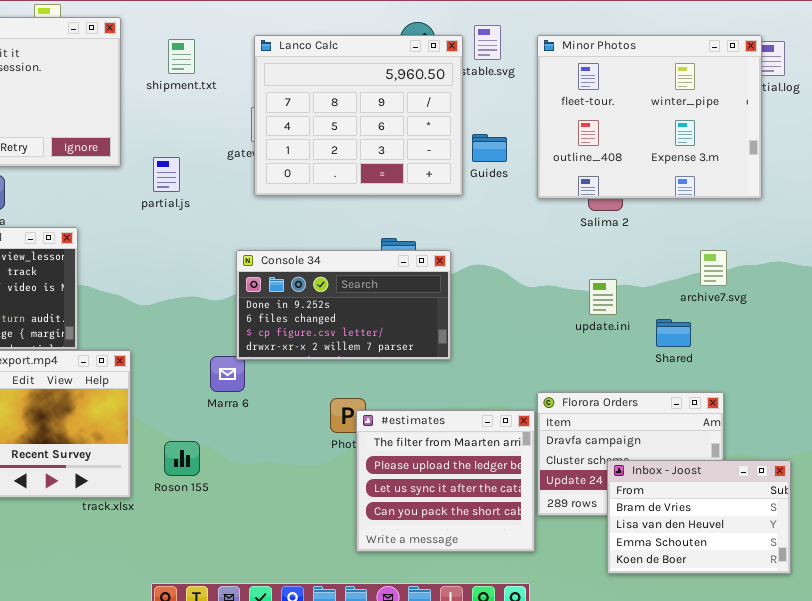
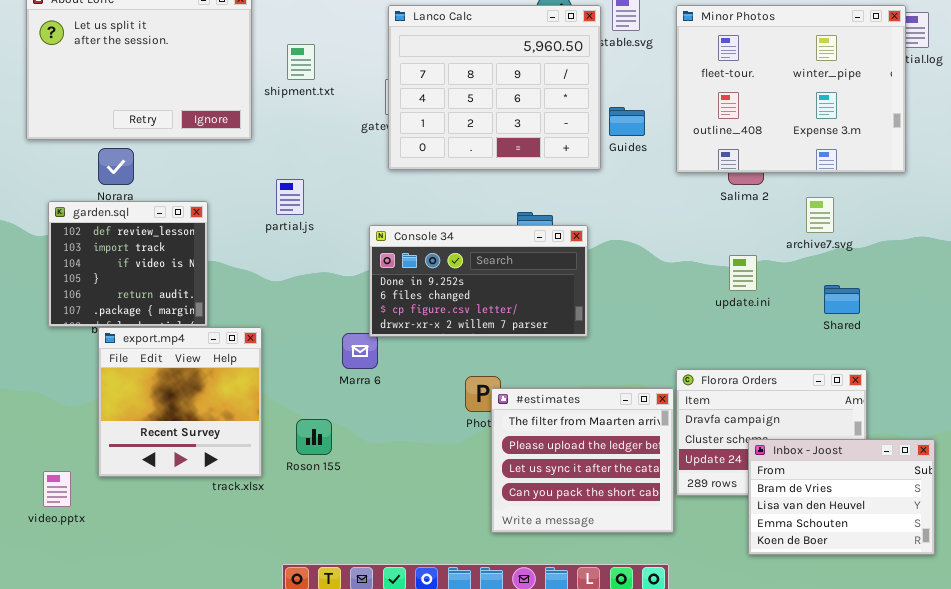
shipment.txt: [168,39,195,74] -> [287,44,315,80], moved
partial.js: [153,157,180,192] -> [276,179,304,215], moved
archive7.svg: [700,250,727,286] -> [806,197,834,233], moved
Shared: [656,319,691,347] -> [824,285,860,314], moved

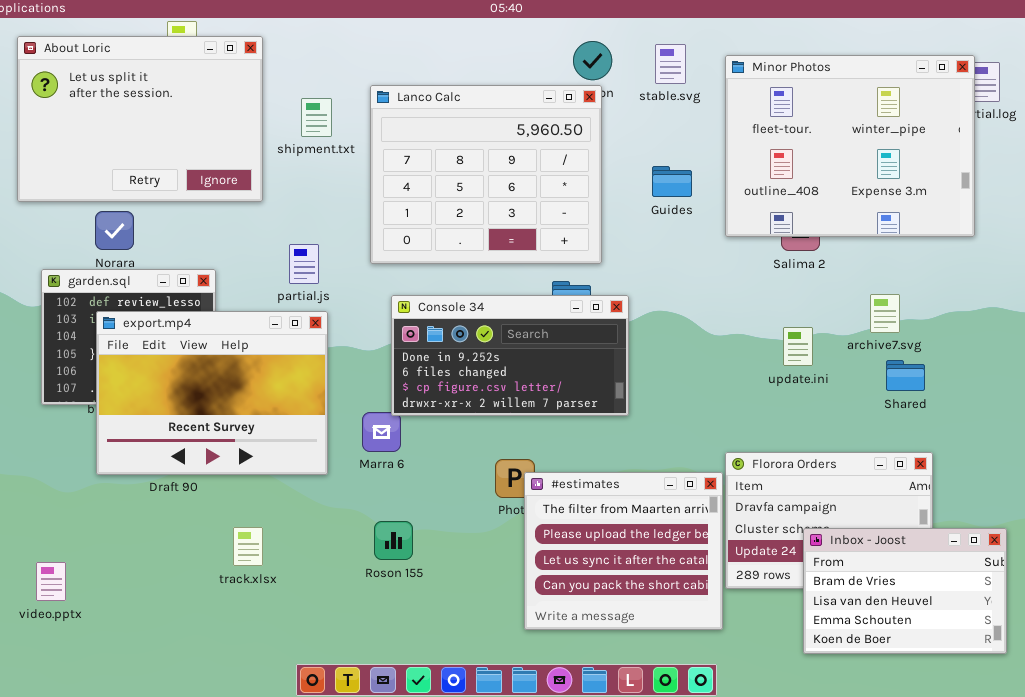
Lanco Calc: [388,5,601,170] -> [370,85,602,264], moved
archive7.svg: [806,197,834,233] -> [870,294,900,333], moved
export.mp4: [98,327,262,477] -> [96,311,328,475], moved, resized
Roson 155: [296,419,332,455] -> [374,521,413,560], moved

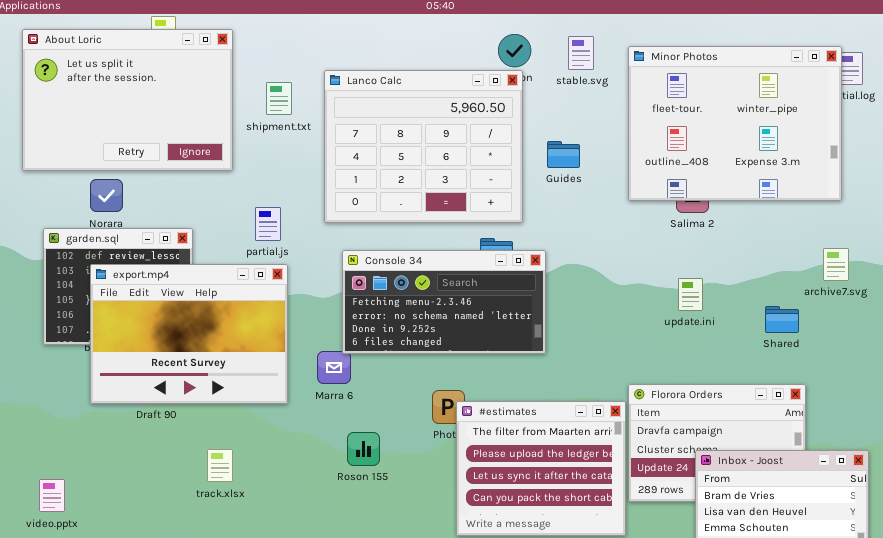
Guides: [652,166,692,197] -> [547,141,580,168], moved
archive7.svg: [870,294,900,333] -> [823,248,849,281], moved
Console 34: [391,295,629,416] -> [342,250,546,354], scrolled up 2 rows
Roson 155: [374,521,413,560] -> [347,432,380,466], moved

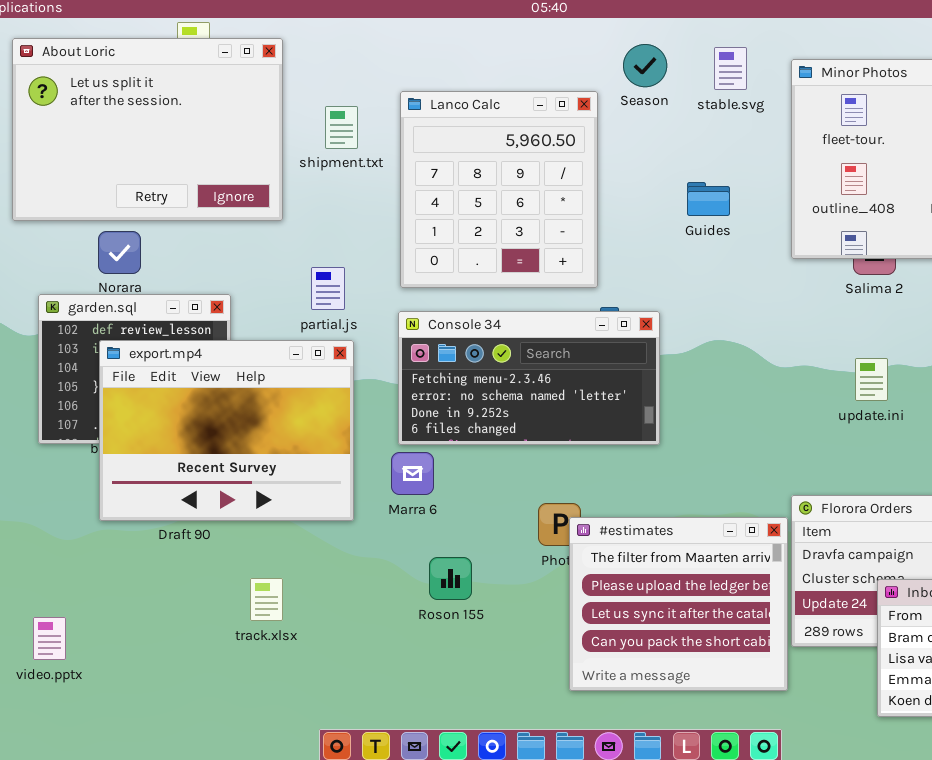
Lanco Calc: [324,70,523,223] -> [400,91,598,288], resized
Console 34: [342,250,546,354] -> [398,311,660,445], moved

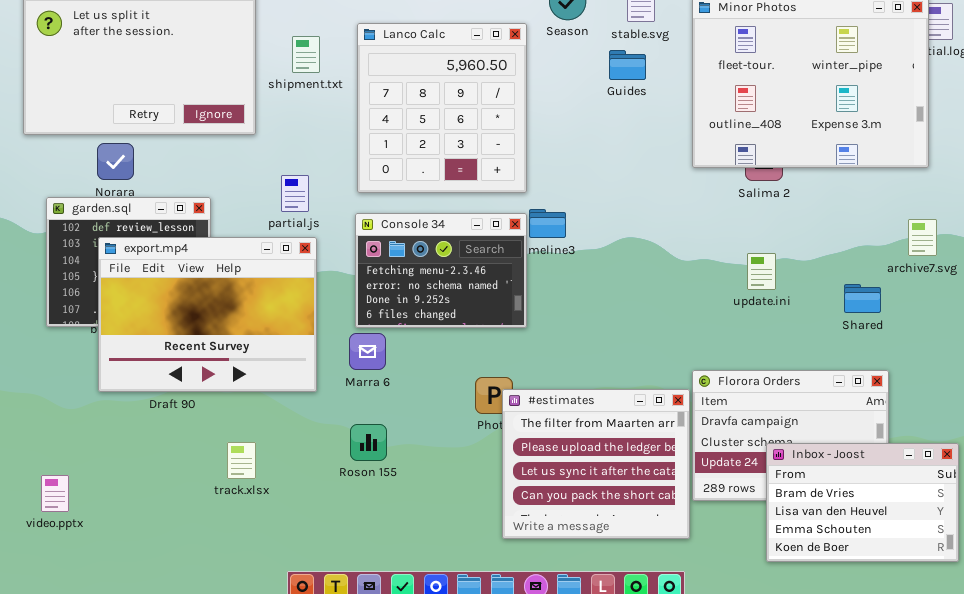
Guides: [687,182,730,216] -> [609,50,646,80], moved
Console 34: [398,311,660,445] -> [355,213,527,328], resized
Roson 155: [429,557,472,600] -> [350,424,387,461], moved

